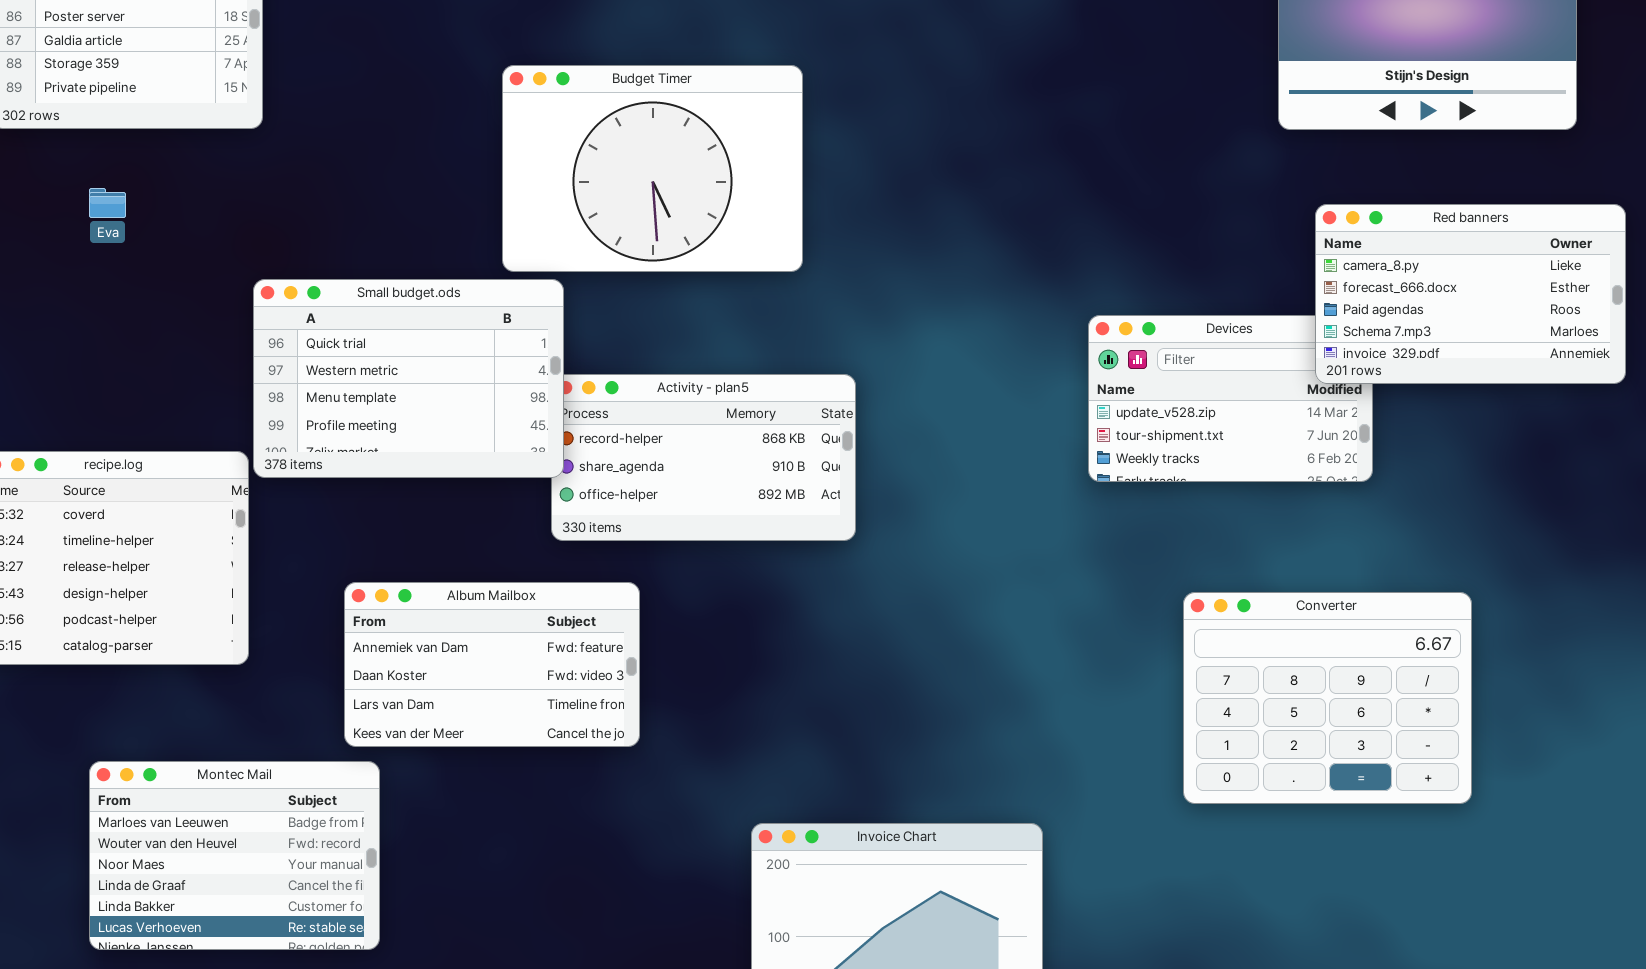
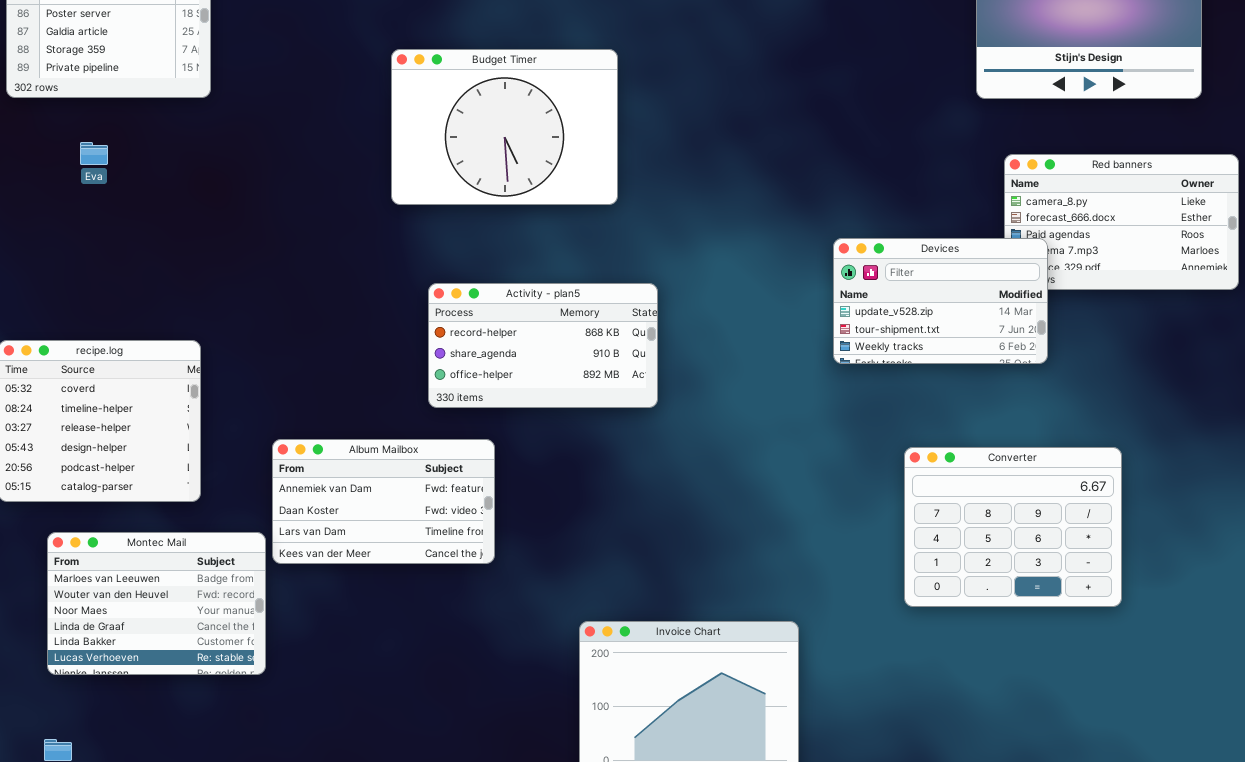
Small budget.ods: [253,279,564,478] -> none, closed
Devices: [1088,315,1373,482] -> [833,238,1048,364], raised
Montec Mail: [89,761,380,950] -> [47,532,266,675], moved

